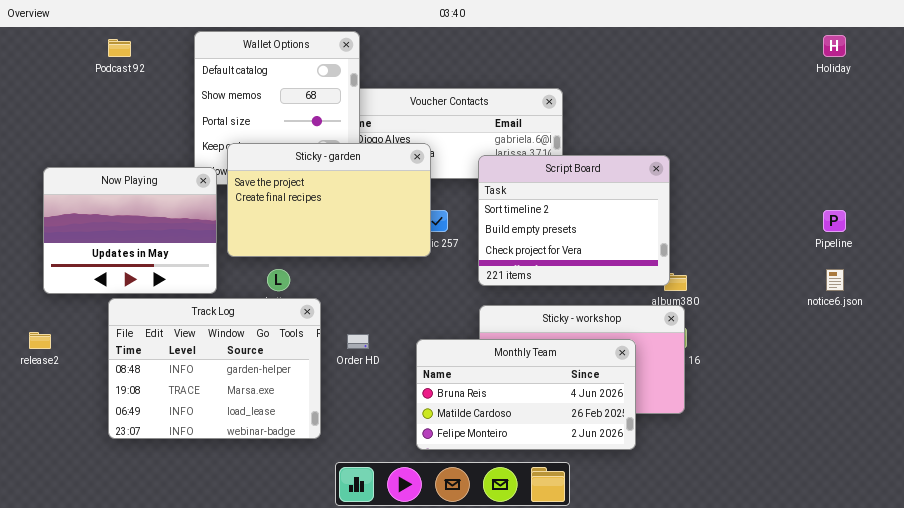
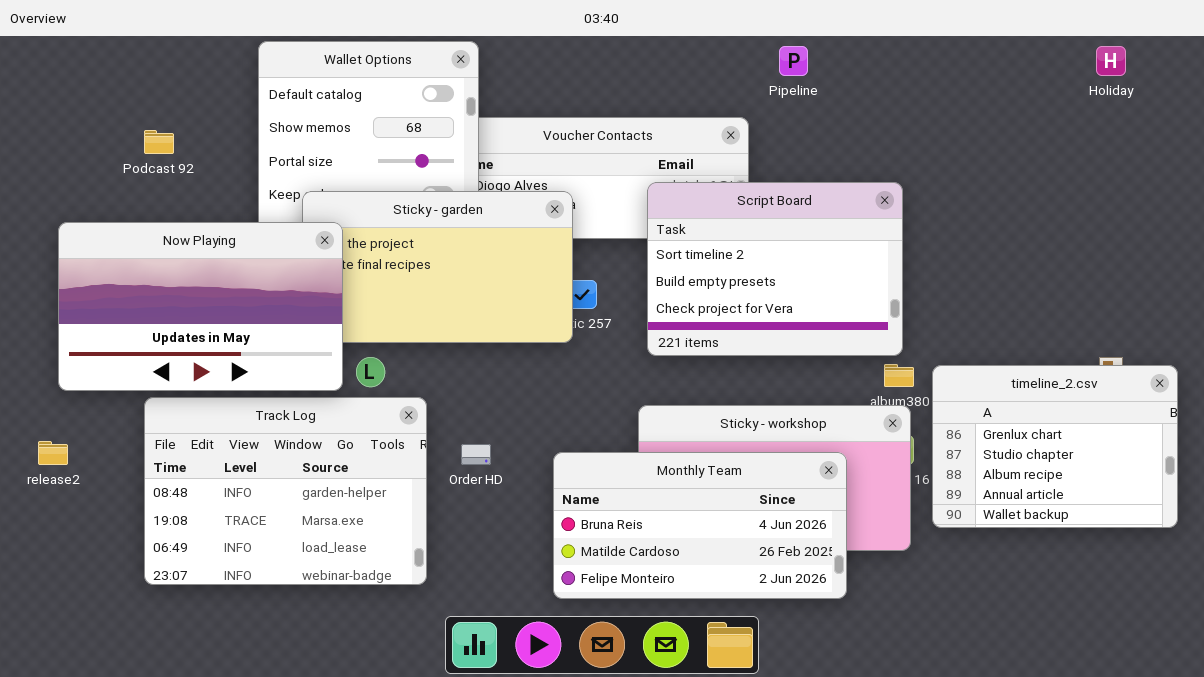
Podcast 92: [108,39,131,57] -> [144,130,174,154], moved
Script Board: [478,155,670,286] -> [647,182,903,356], moved
Now Playing: [43,167,217,294] -> [58,222,343,391], resized
Pipeline: [823,210,846,232] -> [779,46,808,76], moved
timeline_2.csv: none -> [932,365,1178,528], opened

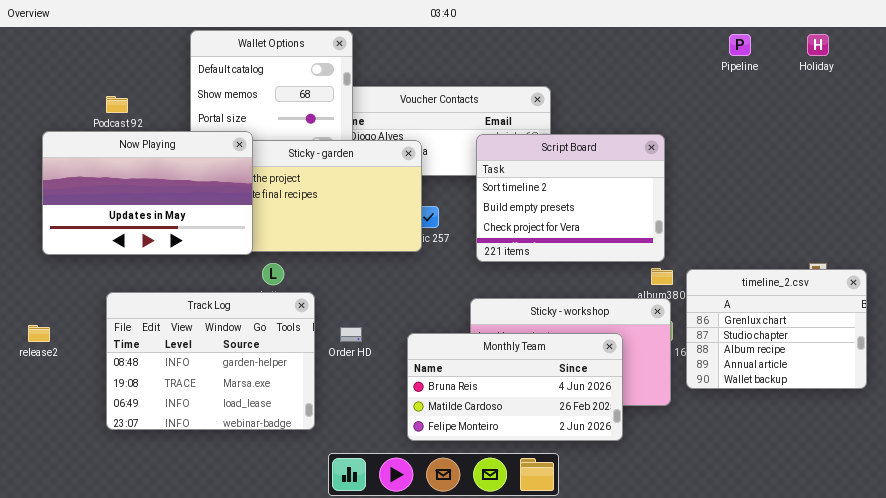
Pipeline: [779,46,808,76] -> [729,34,751,56], moved
Now Playing: [58,222,343,391] -> [42,131,253,255], moved

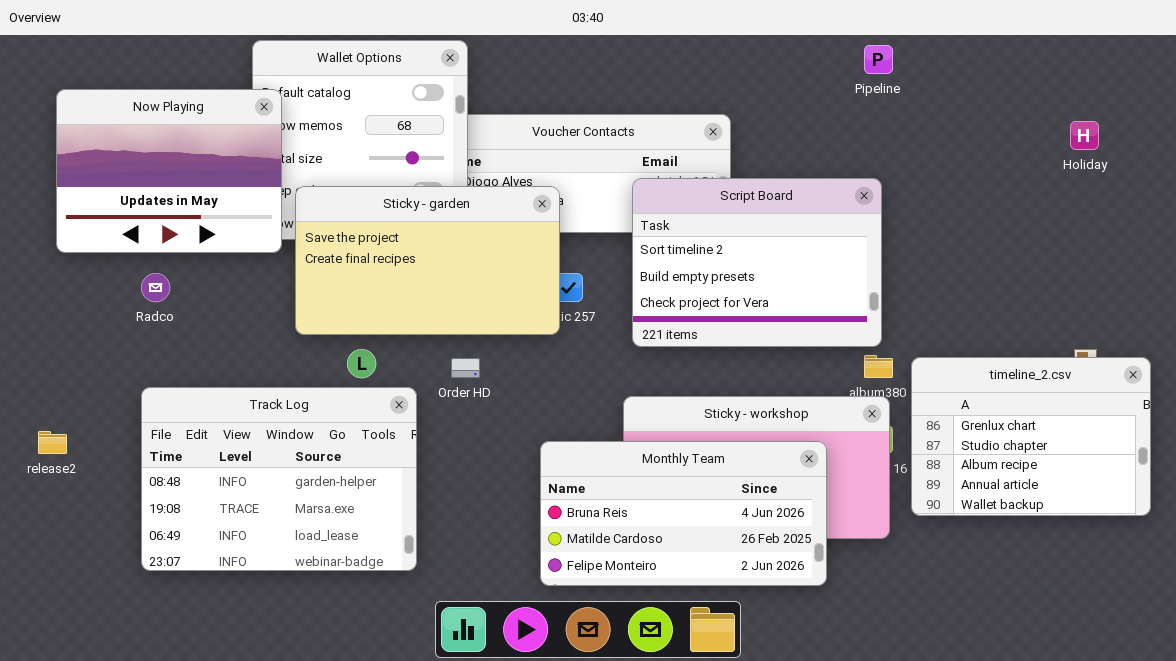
Pipeline: [729,34,751,56] -> [864,45,893,74], moved
Holiday: [807,34,829,56] -> [1070,121,1099,150], moved
Now Playing: [42,131,253,255] -> [56,89,282,253], moved, resized
Order HD: [340,327,362,342] -> [451,358,480,378], moved

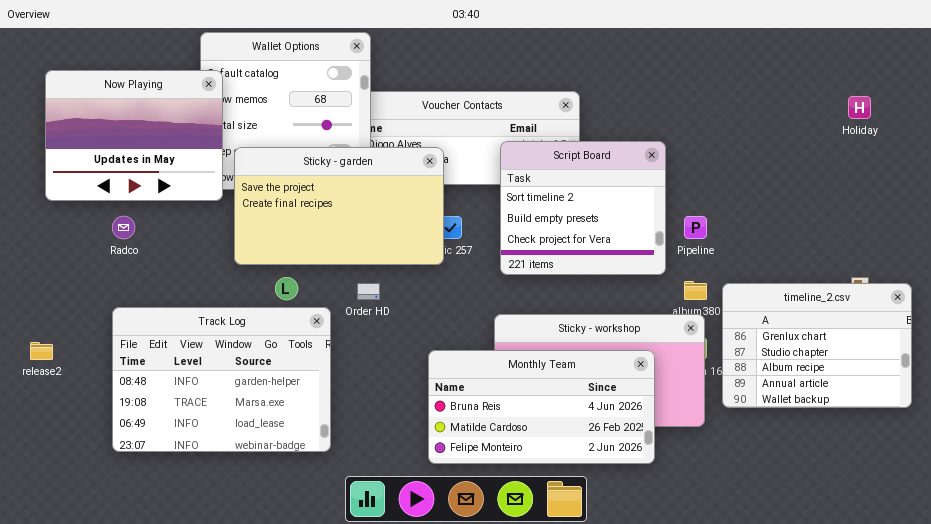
Pipeline: [864,45,893,74] -> [684,216,707,239], moved
Script Board: [632,178,882,347] -> [500,141,666,275], resized

